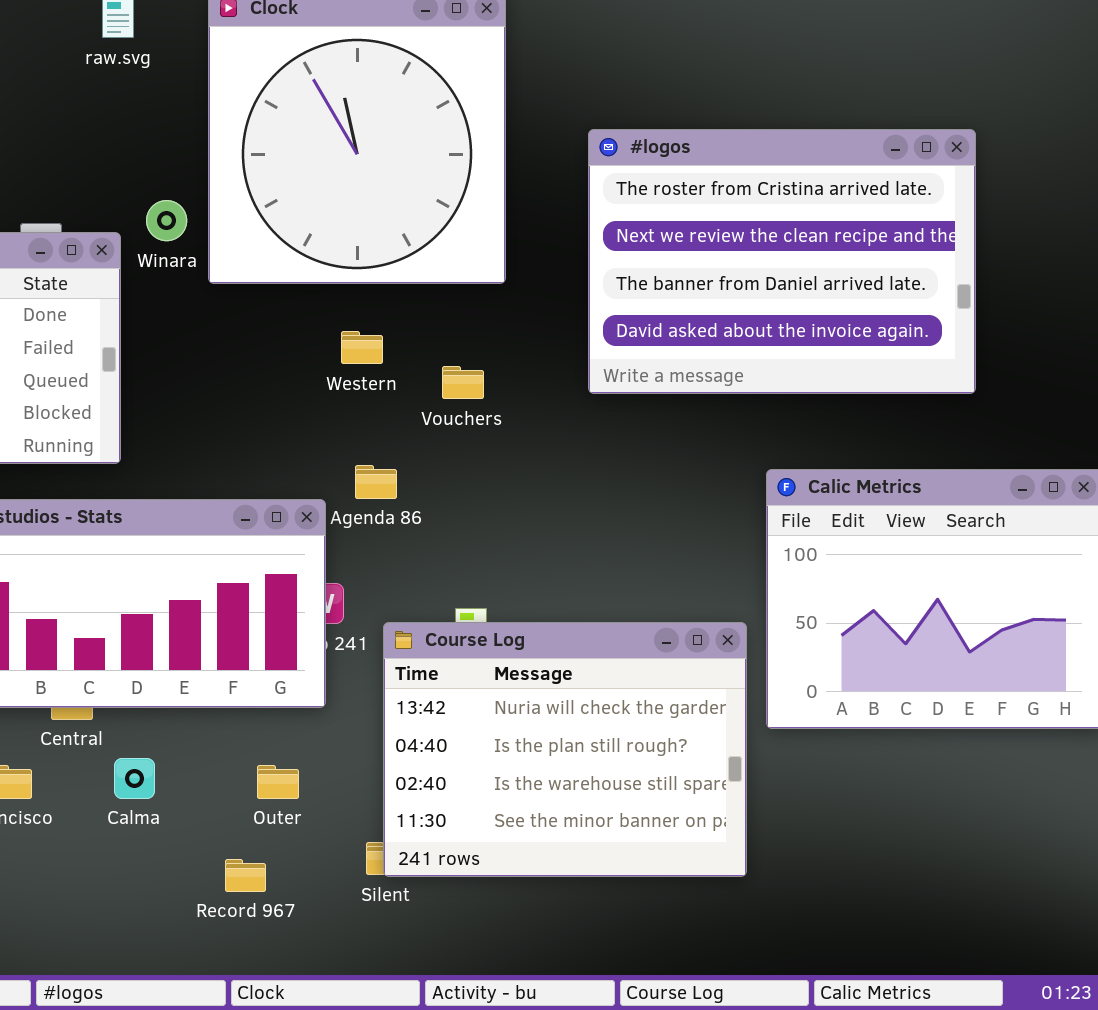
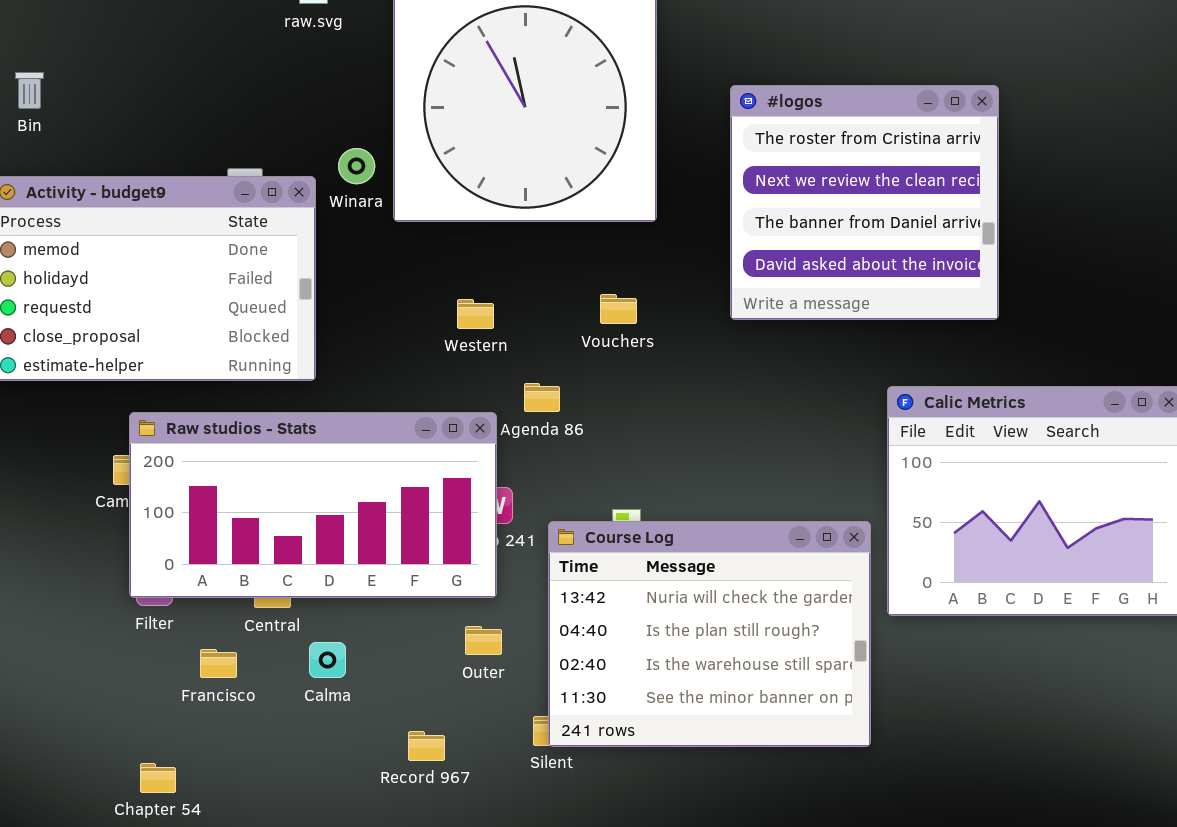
#logos: [588,129,976,394] -> [730,85,999,320], resized
Western: [341,331,383,364] -> [457,299,494,329], moved
Outer: [257,765,299,799] -> [465,626,502,655], moved

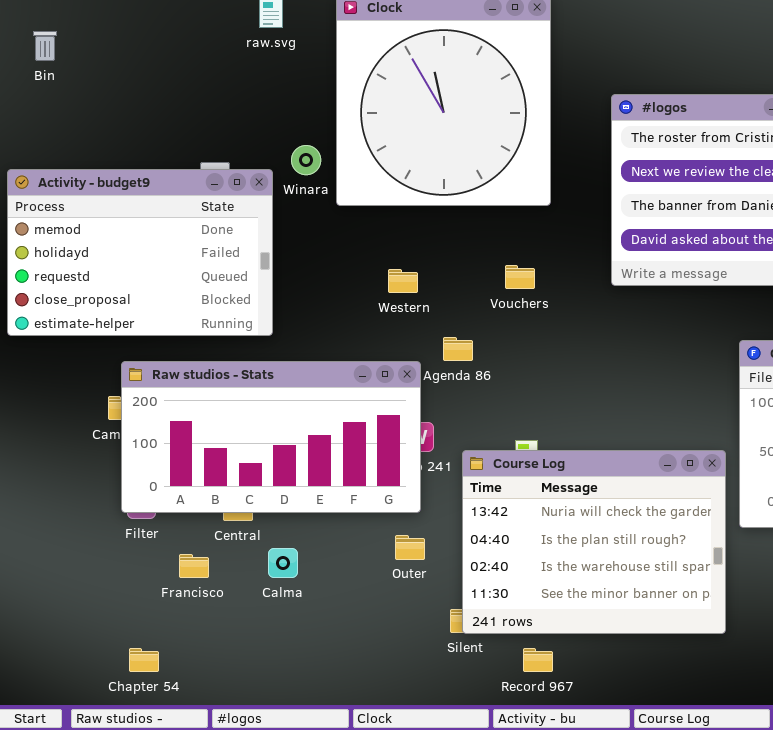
Bin: [15,72,44,109] -> [33,31,57,61], moved
Record 967: [408,731,445,761] -> [523,648,553,672], moved

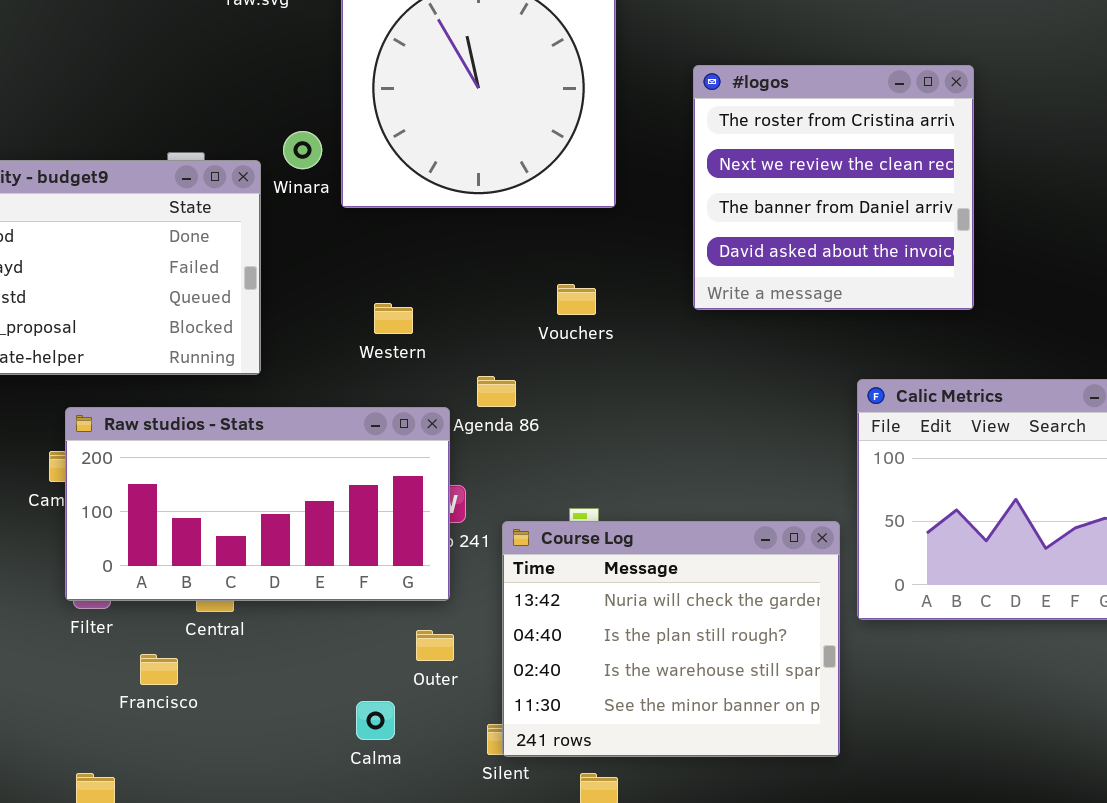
Western: [388,269,418,293] -> [374,303,413,334], moved
Calma: [268,548,298,578] -> [356,701,395,740], moved

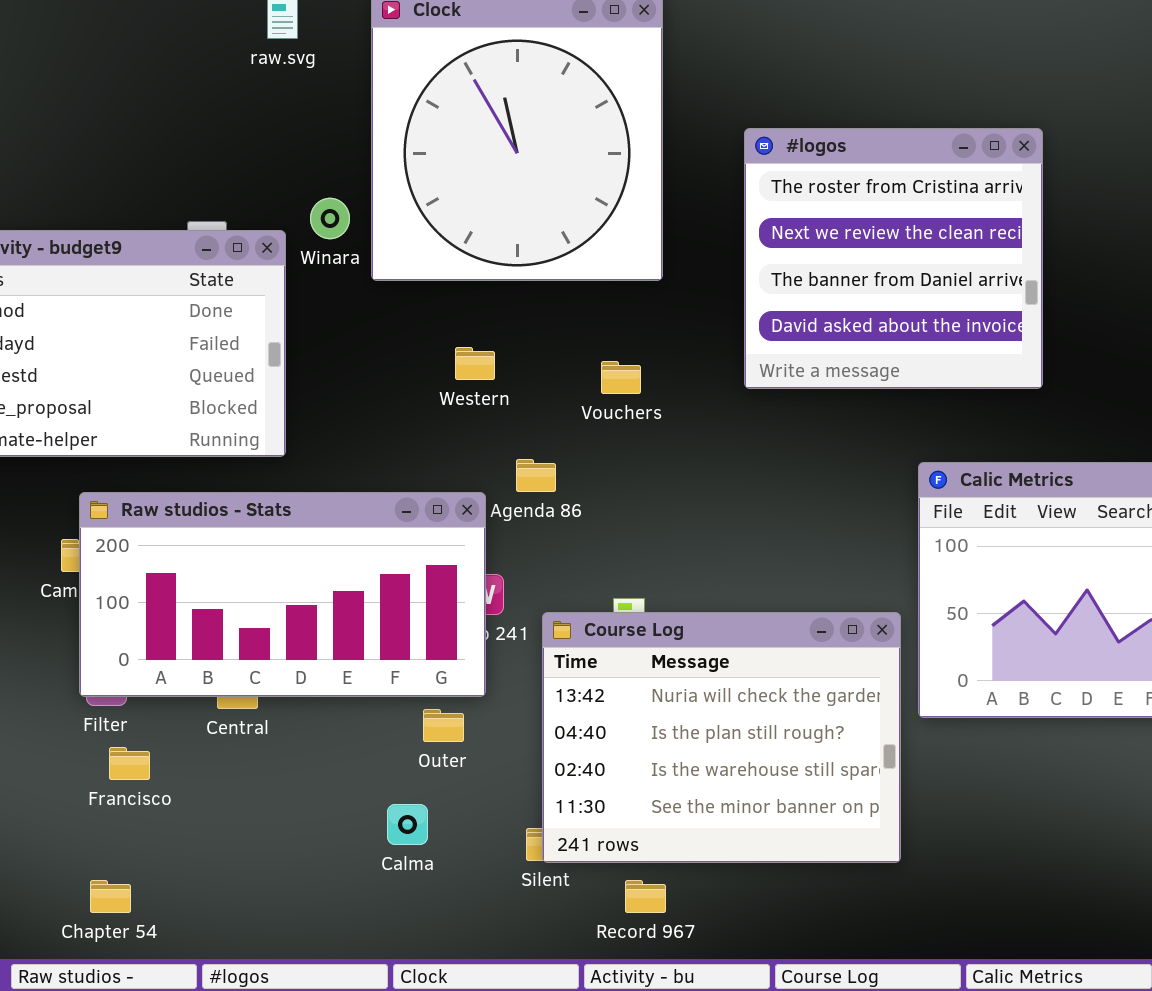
Western: [374,303,413,334] -> [455,347,495,380], moved
Outer: [416,630,454,661] -> [423,709,464,742], moved
Francisco: [140,654,178,685] -> [109,747,150,780], moved

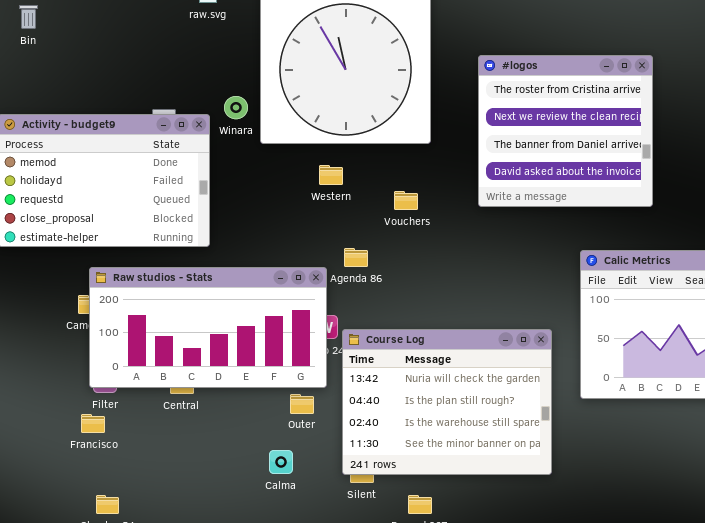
Western: [455,347,495,380] -> [319,165,343,185], moved
Course Log: [542,612,901,863] -> [342,329,552,475], moved
Francisco: [109,747,150,780] -> [81,414,105,433], moved

